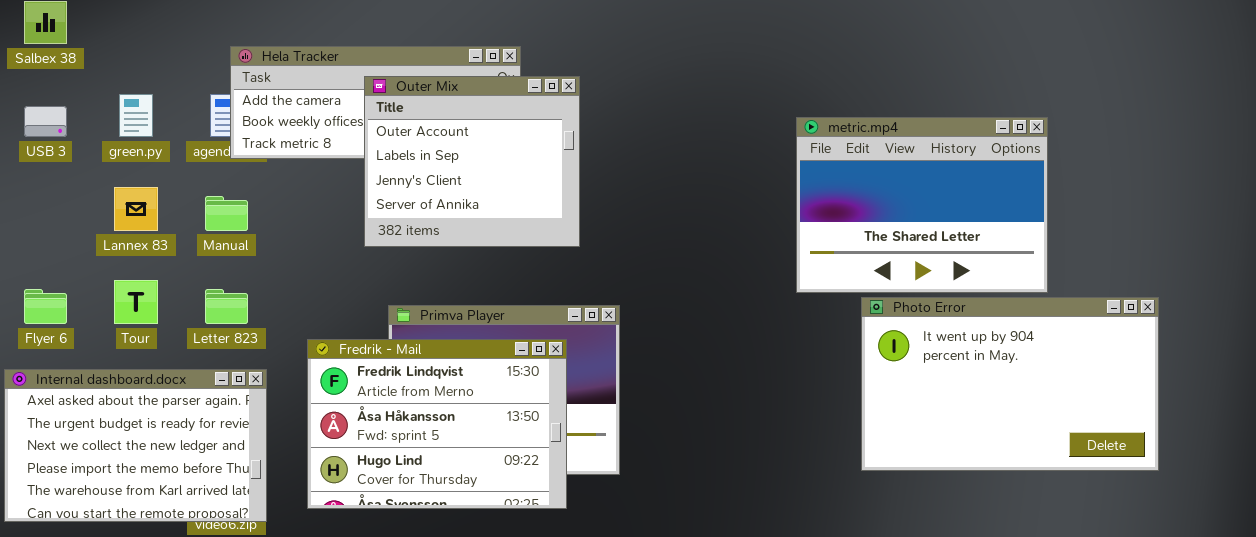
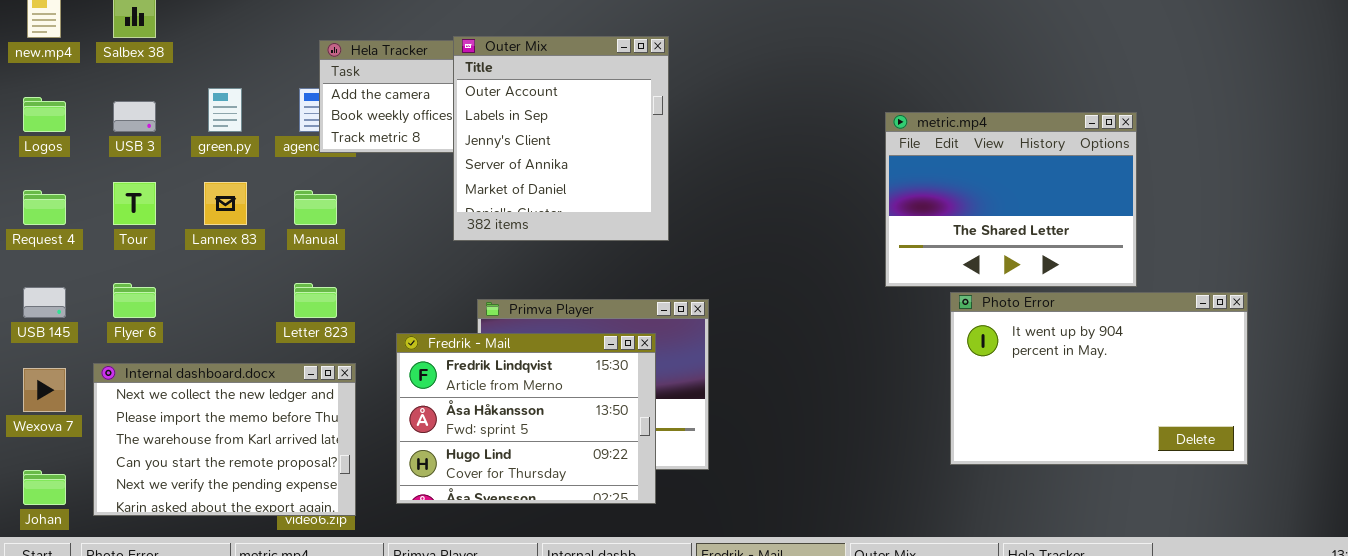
Outer Mix: [364,76,580,247] -> [453,36,669,241], resized
Tour: [114,280,158,324] -> [113,182,156,225], moved
Internal dashboard.docx: [4,369,267,522] -> [93,363,356,516], scrolled down 2 rows

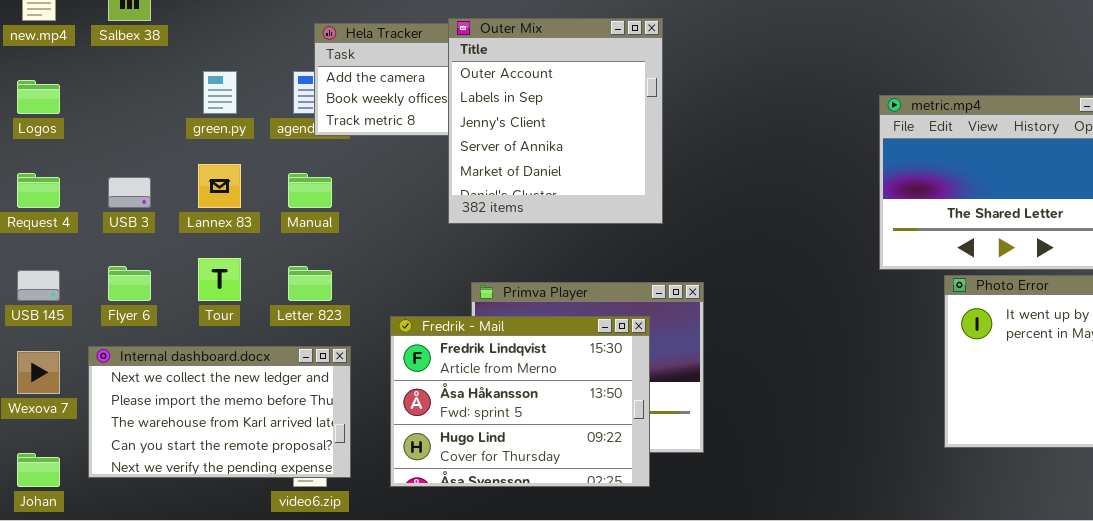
USB 3: [113,101,156,132] -> [108,177,151,208], moved
Tour: [113,182,156,225] -> [198,258,241,301], moved
Internal dashboard.docx: [93,363,356,516] -> [88,346,351,478], resized

